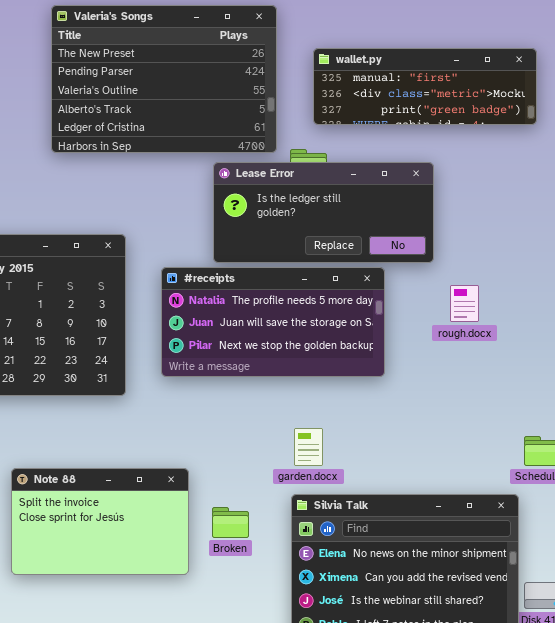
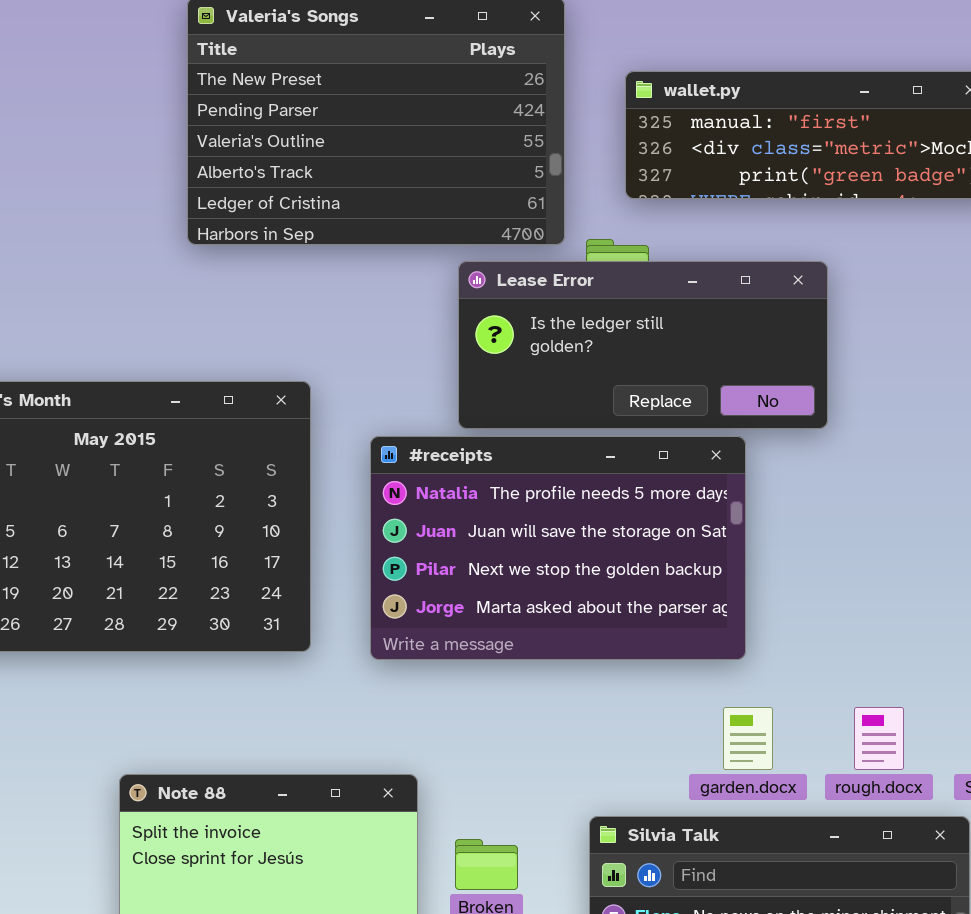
#receipts: [161,267,385,377] -> [370,436,746,660], resized
rough.docx: [450,285,479,322] -> [854,707,904,770], moved
garden.docx: [294,428,323,466] -> [723,707,773,770], moved

